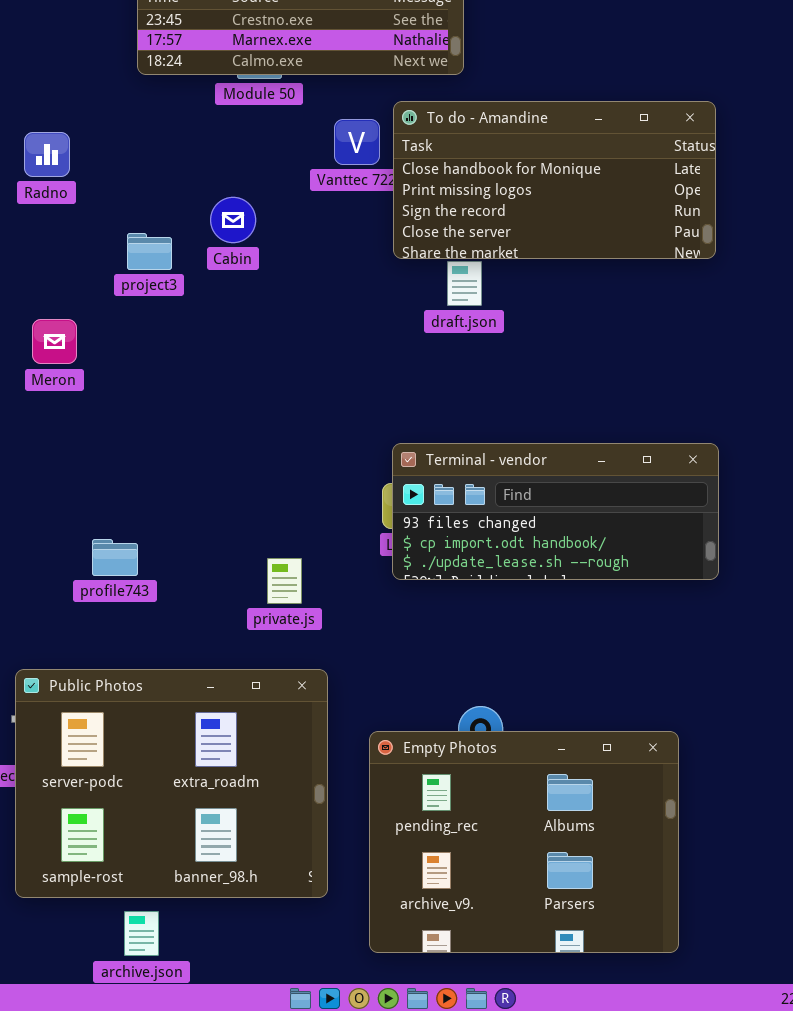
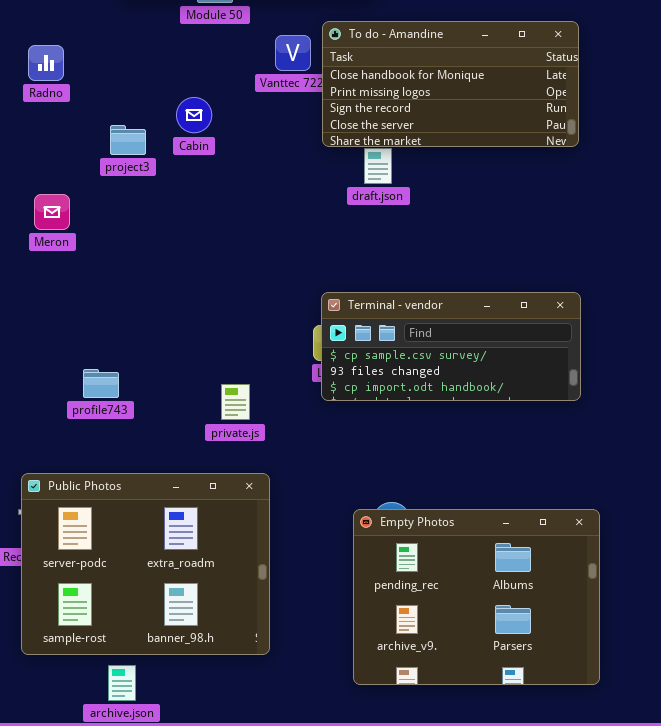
Terminal - vendor: [392,443,719,580] -> [321,292,581,401], scrolled up 1 row
Empty Photos: [369,731,679,953] -> [353,509,600,685], moved

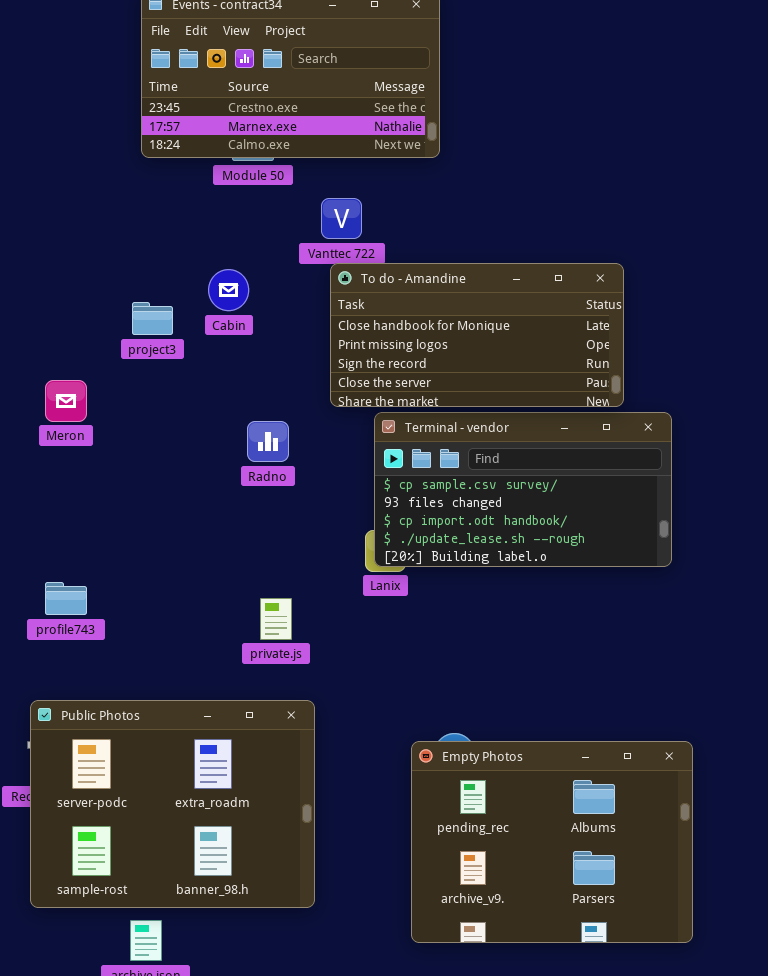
To do - Amandine: [322,21,579,147] -> [330,263,624,407], moved
Radno: [28,45,64,81] -> [247,421,289,462], moved
Terminal - vendor: [321,292,581,401] -> [374,412,672,567], moved, resized
profile743: [83,369,119,398] -> [45,582,87,615], moved

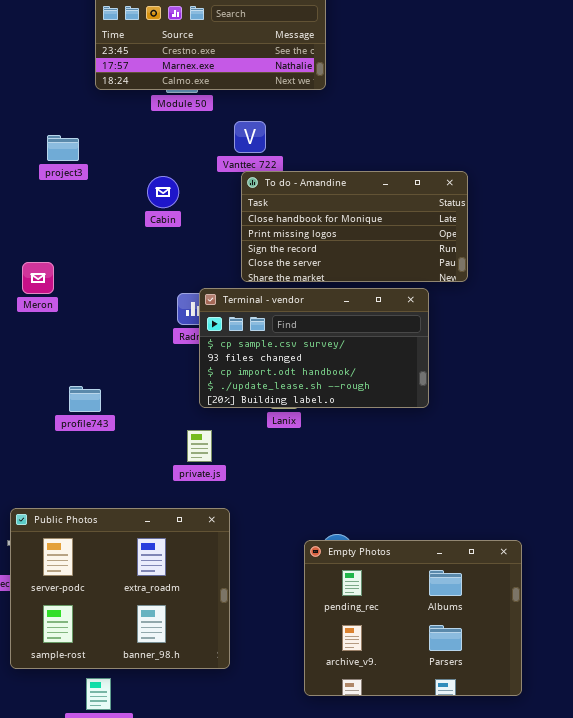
project3: [132,302,173,335] -> [47,135,79,161], moved
Terminal - vendor: [374,412,672,567] -> [199,288,429,408], moved
profile743: [45,582,87,615] -> [69,386,101,412], moved

